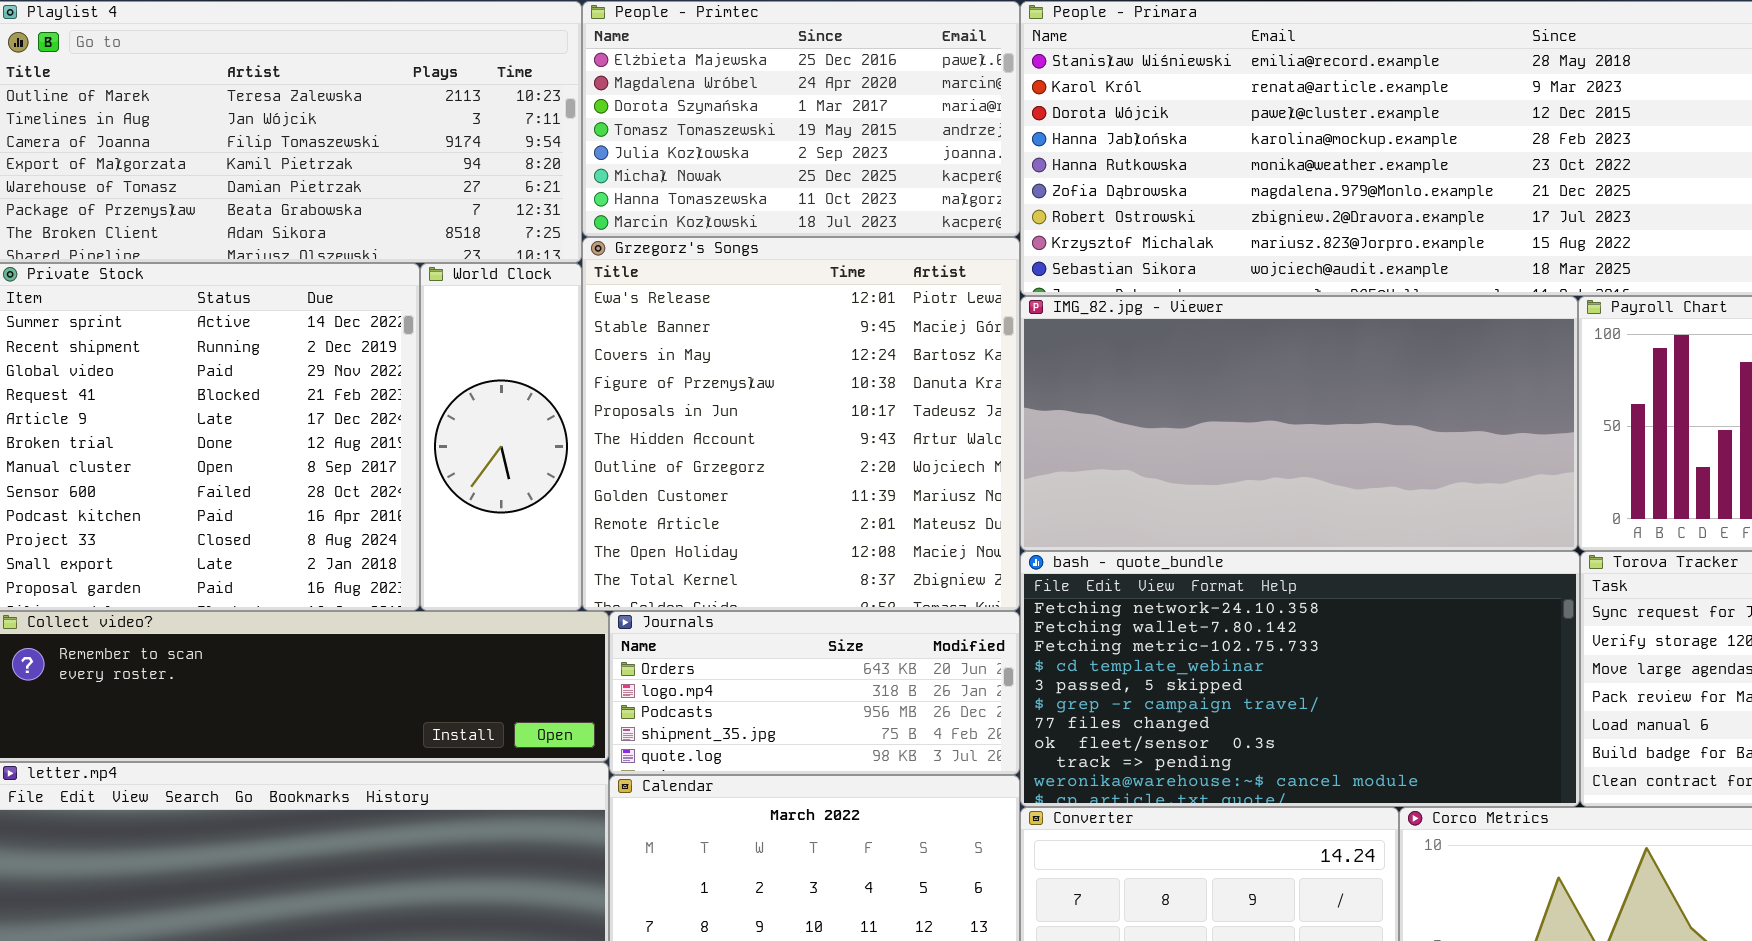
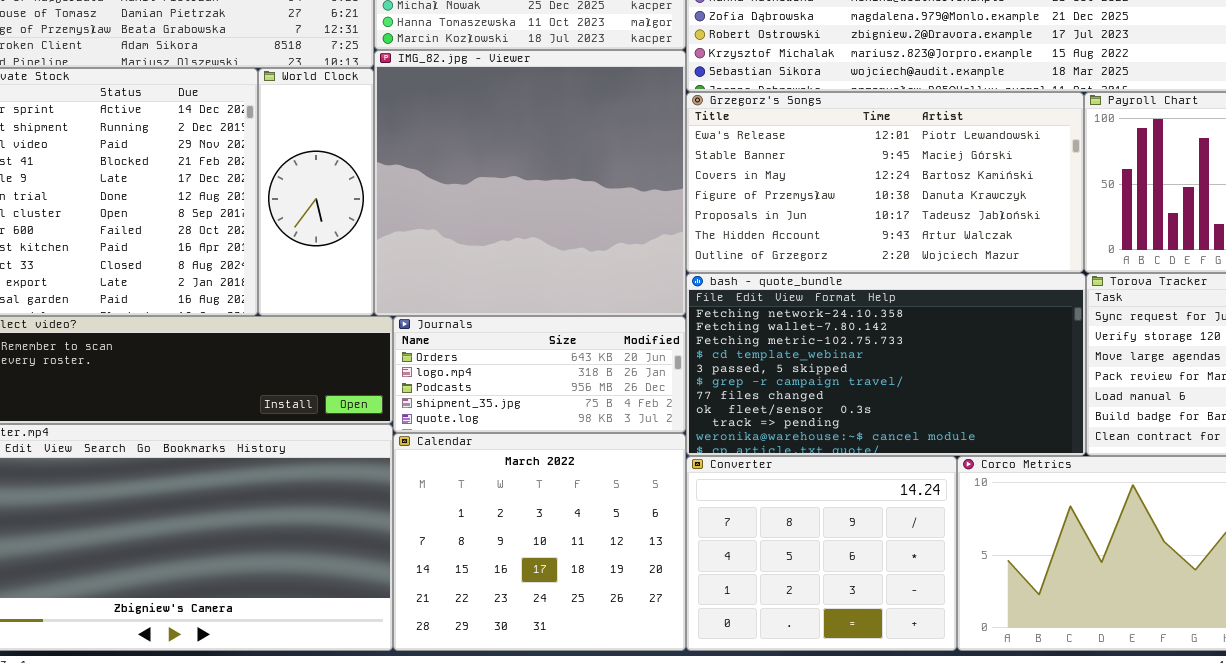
Grzegorz's Songs: [582,237,1020,611] -> [686,92,1084,273], moved, resized
IMG_82.jpg - Viewer: [1020,296,1578,551] -> [374,50,686,316], moved, resized

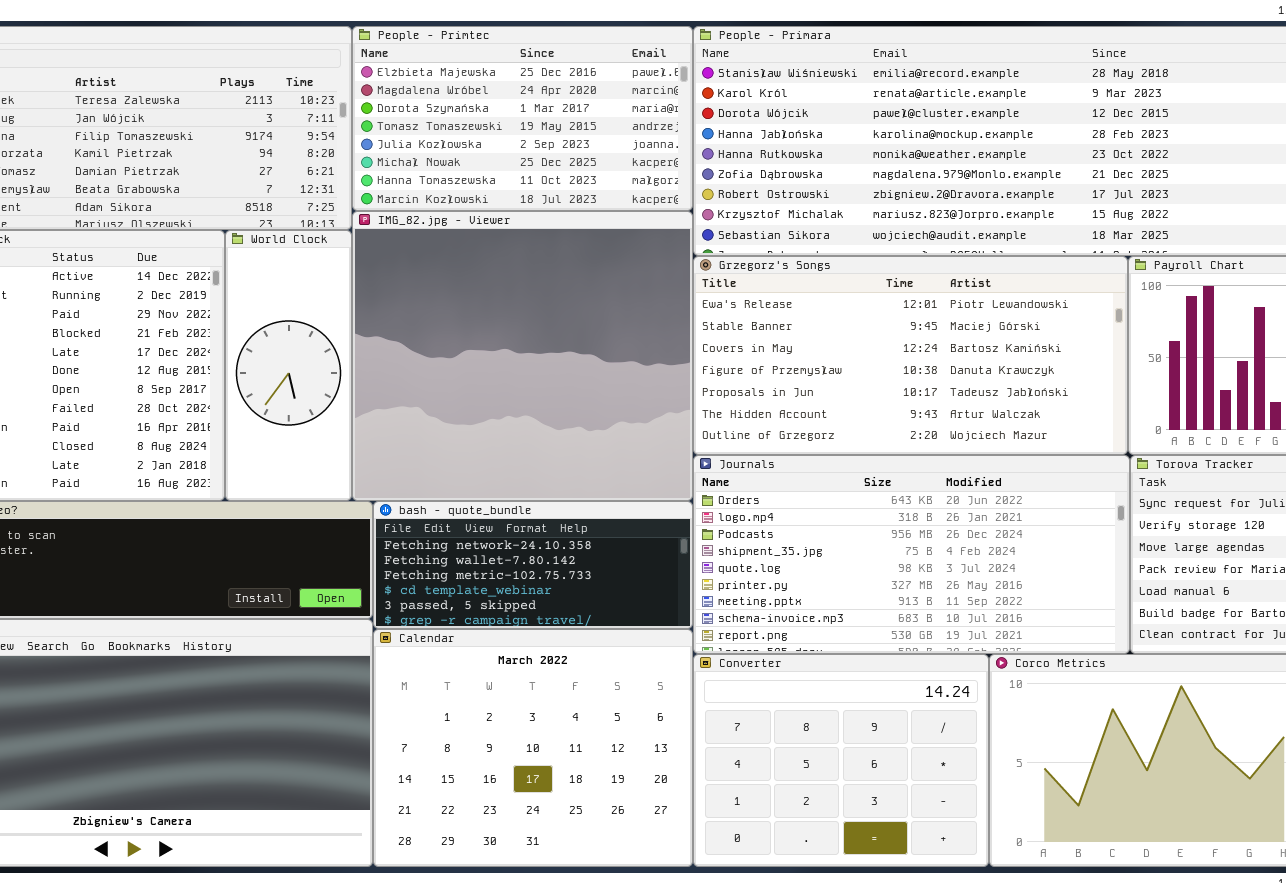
bash - quote_bundle: [686,273,1086,456] -> [373,501,693,629], moved, resized
Journals: [393,316,686,433] -> [693,455,1130,654], moved, resized

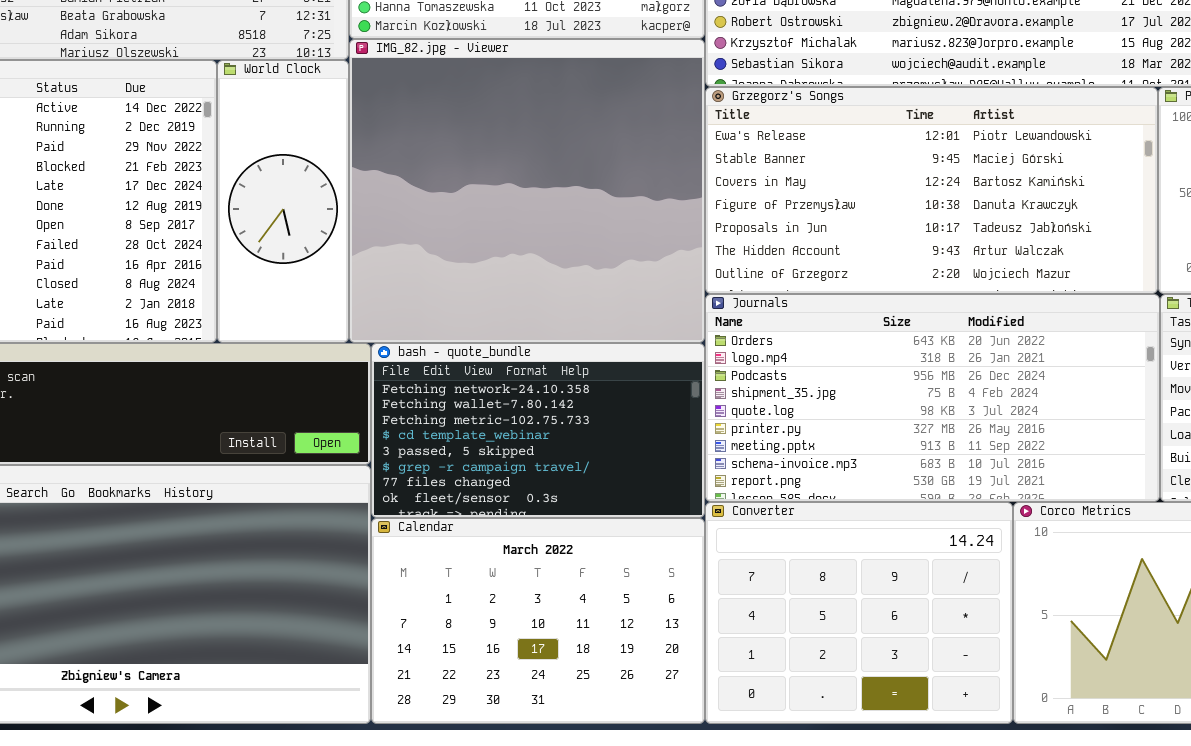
bash - quote_bundle: [373,501,693,629] -> [371,343,705,518], resized
Calendar: [373,629,693,867] -> [371,518,705,724], resized

